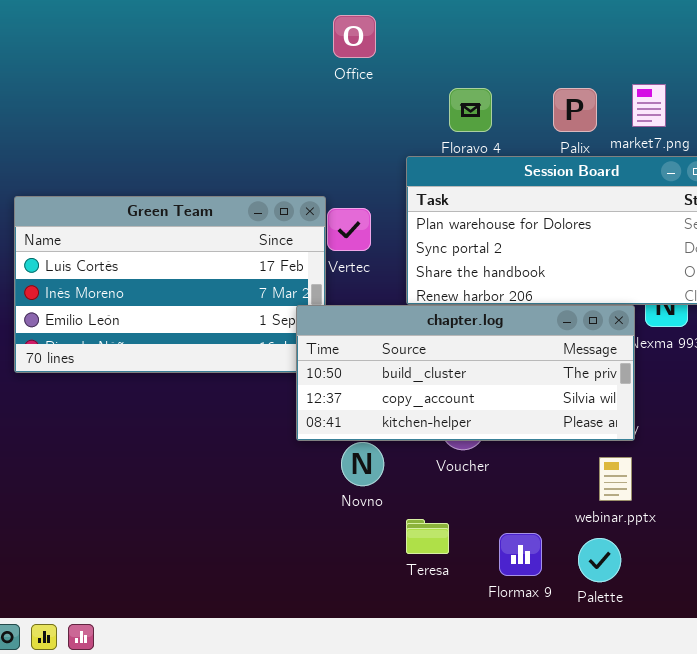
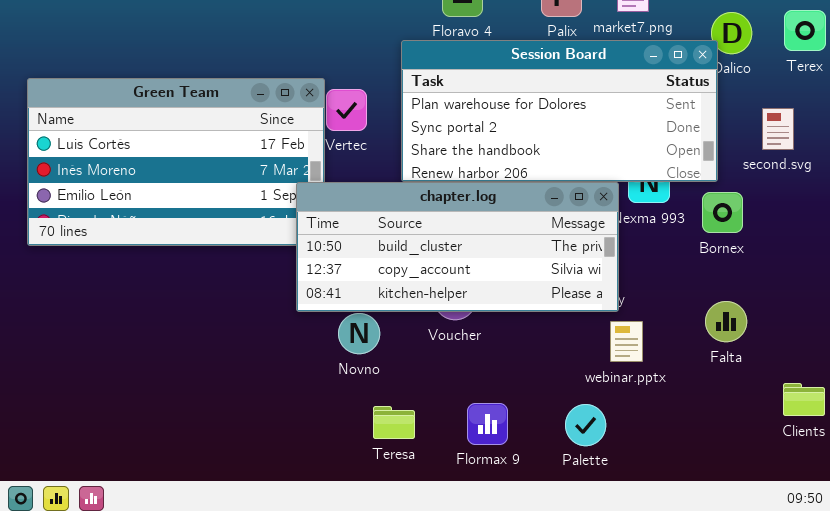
webinar.pptx: [599,457,632,501] -> [610,321,643,362], moved
Teresa: [406,519,449,554] -> [373,406,415,439], moved
Flormax 9: [499,533,542,576] -> [467,403,508,445], moved

